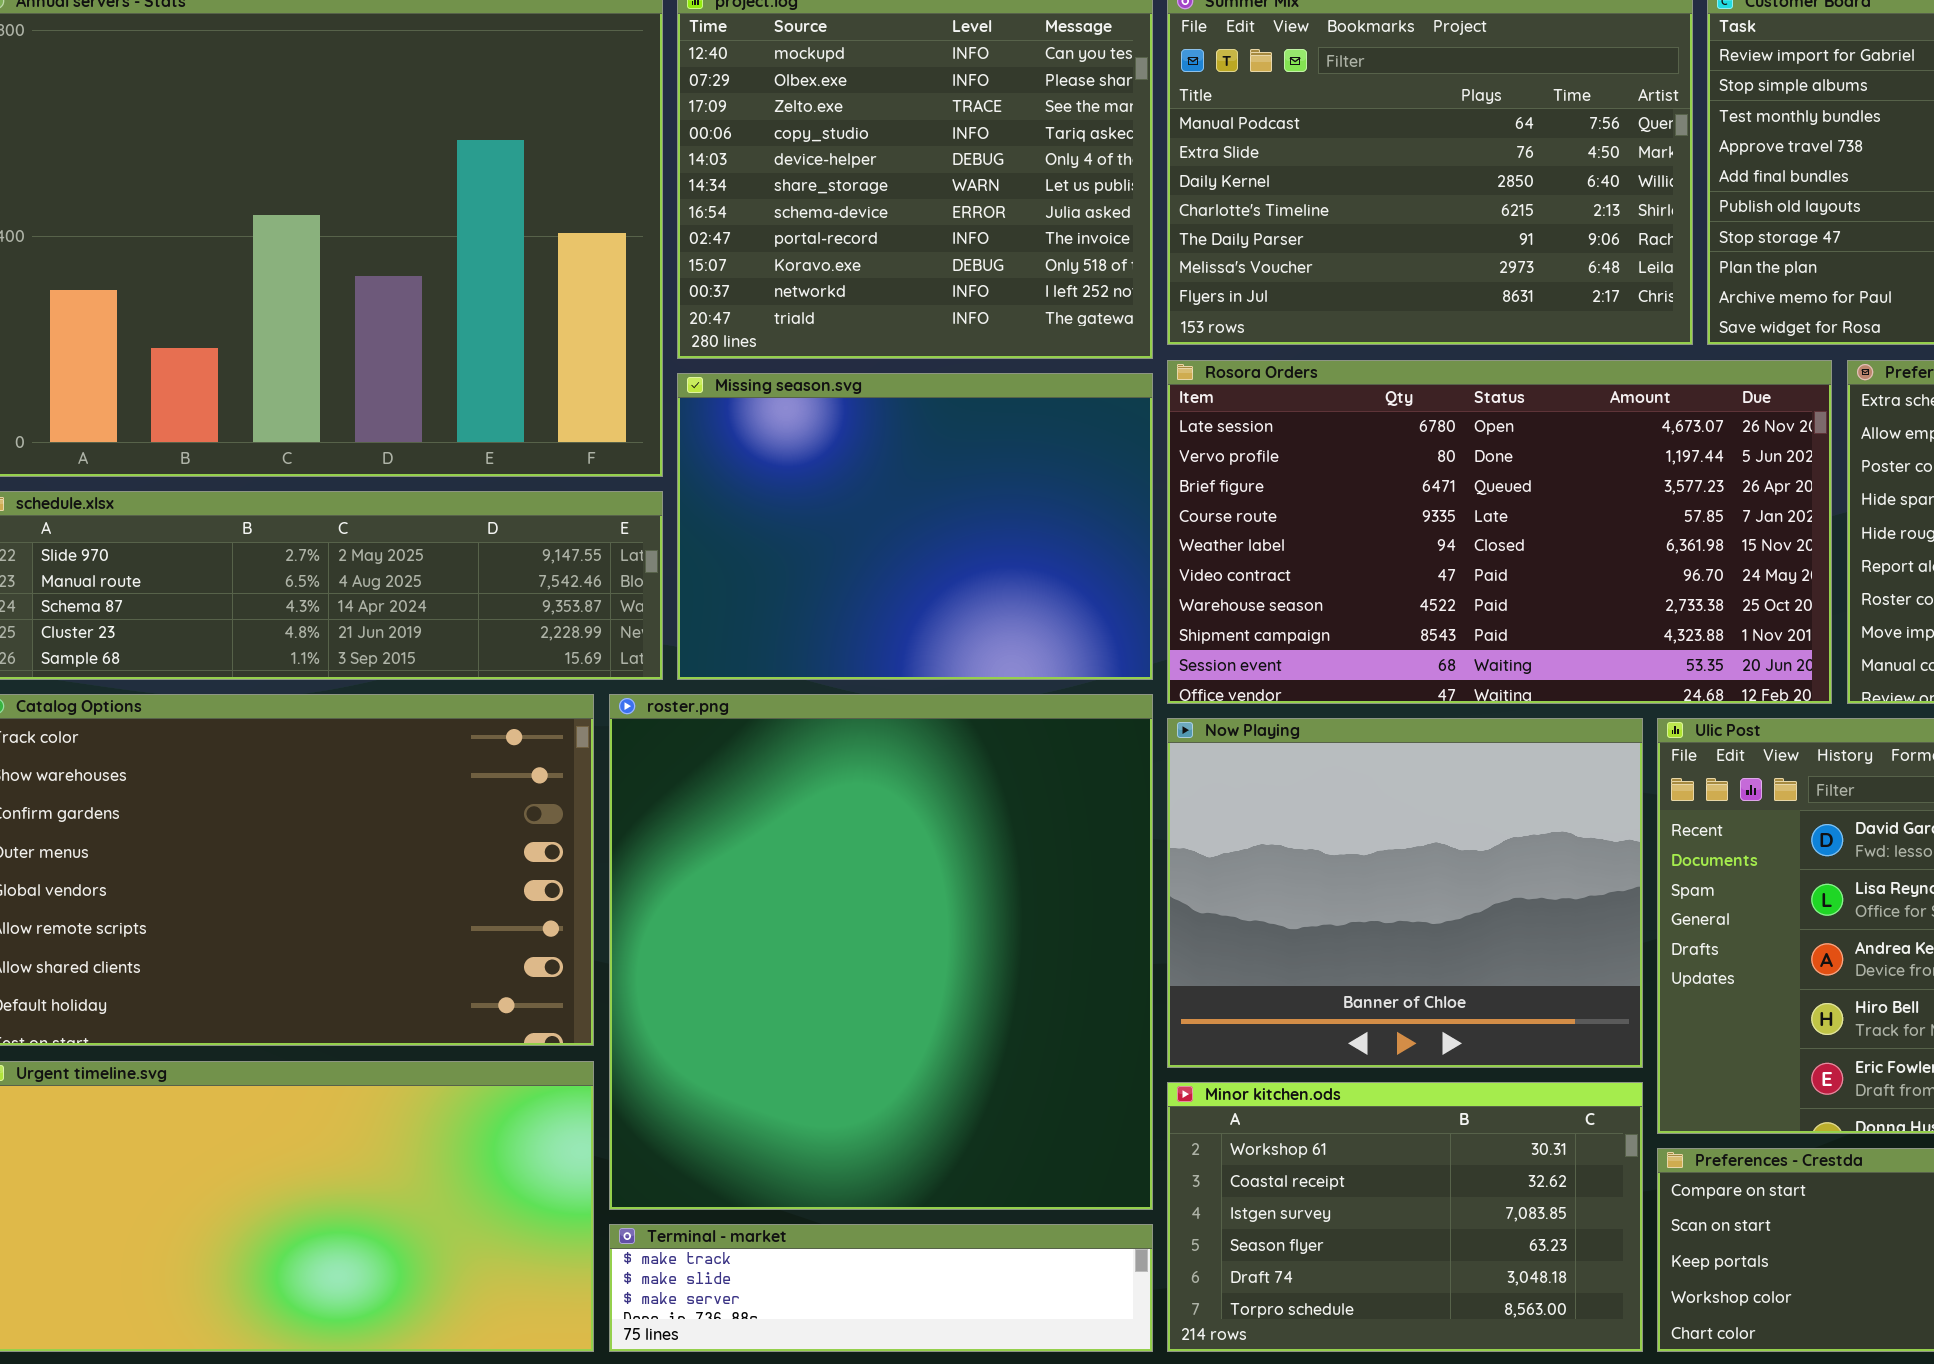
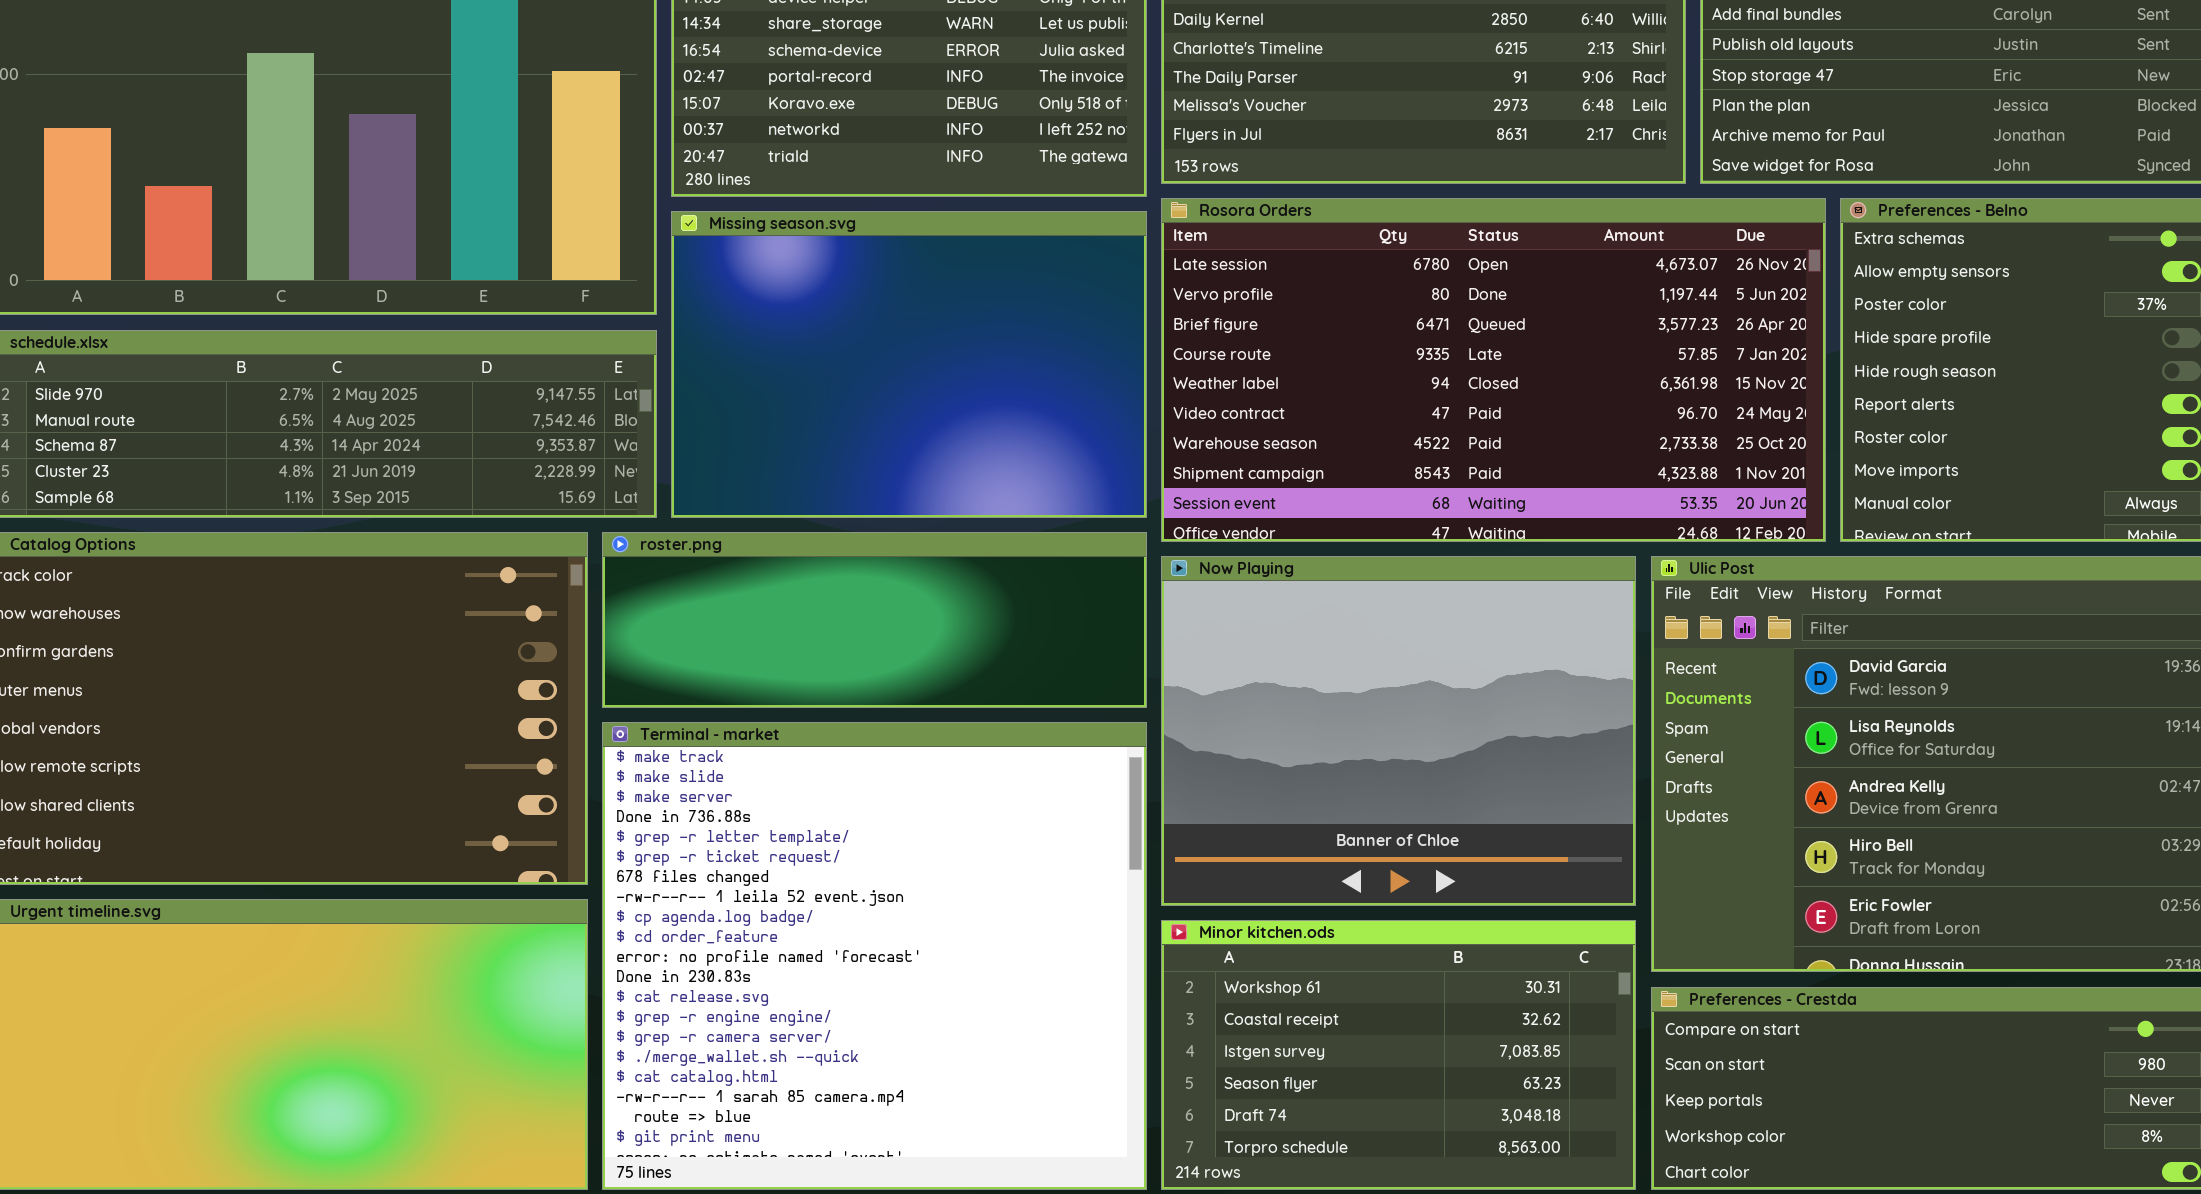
roster.png: [609,694,1153,1210] -> [602,532,1147,708], resized
Terminal - market: [609,1224,1153,1352] -> [602,722,1147,1190], resized

